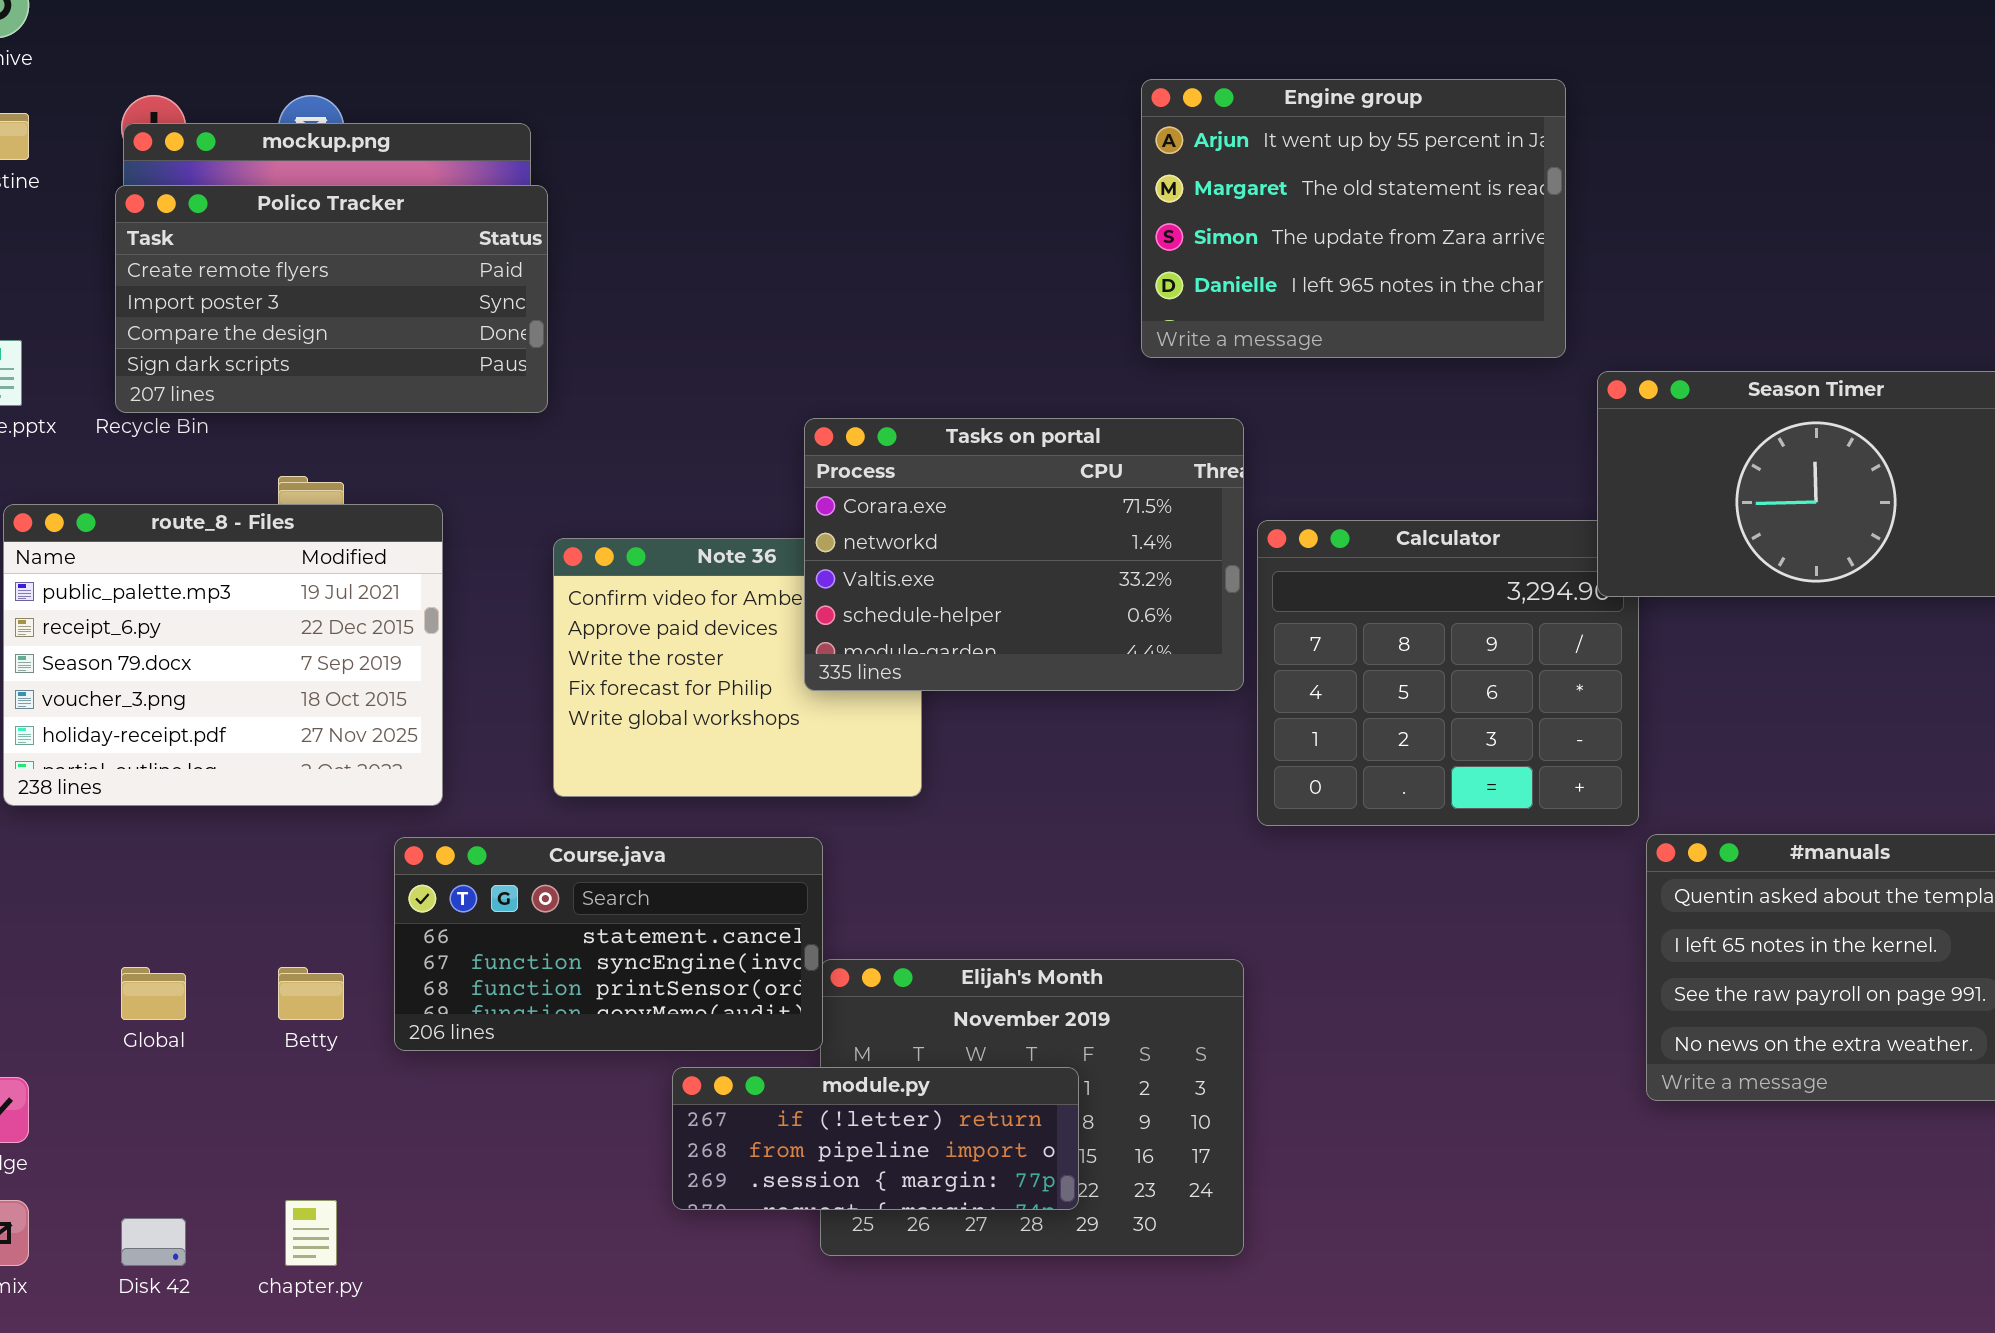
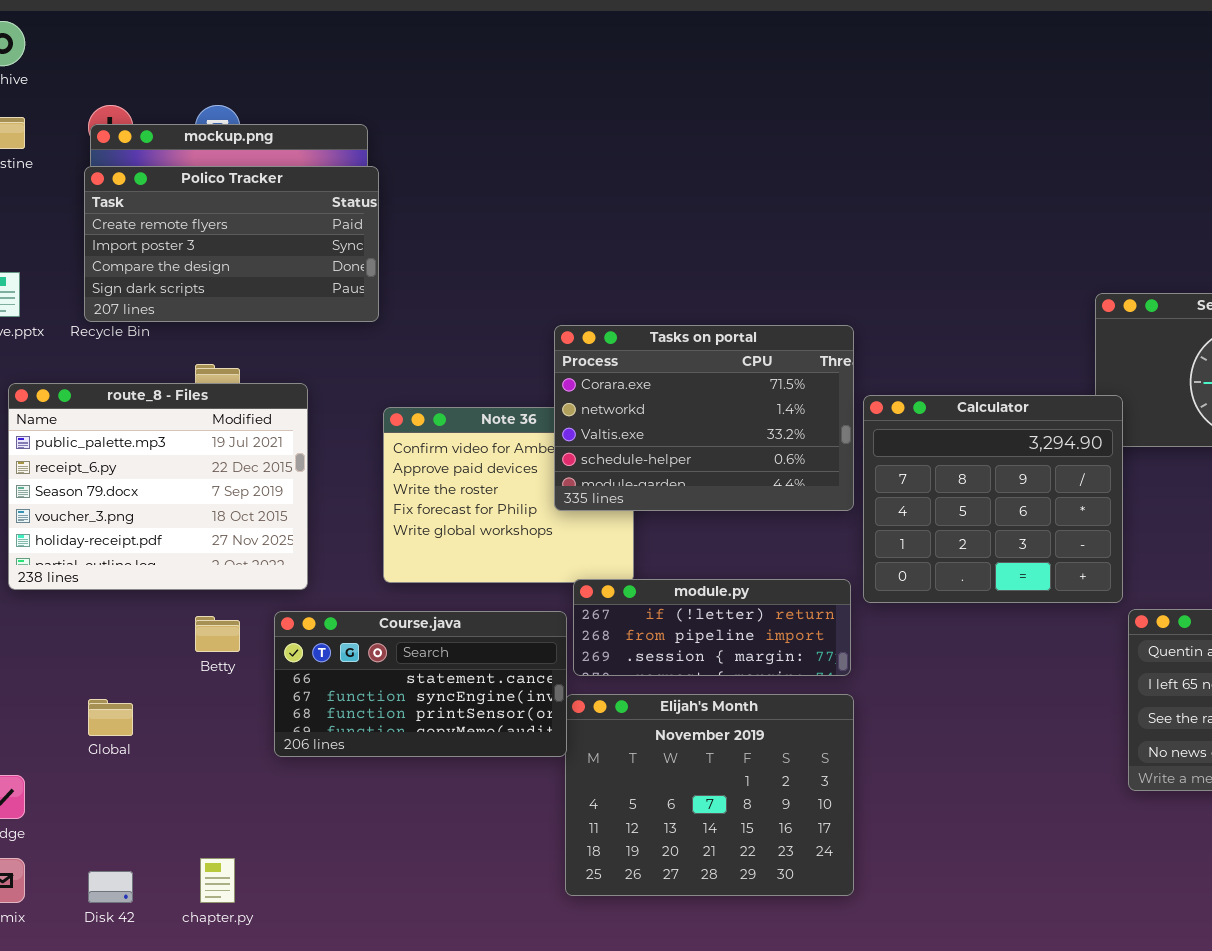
Engine group: [1141,79,1566,358] -> none, closed
Calculator: [1257,520,1639,826] -> [863,395,1123,603], raised
Betty: [278,967,344,1020] -> [195,616,240,652], moved
module.py: [672,1067,1079,1210] -> [573,579,851,676], moved

